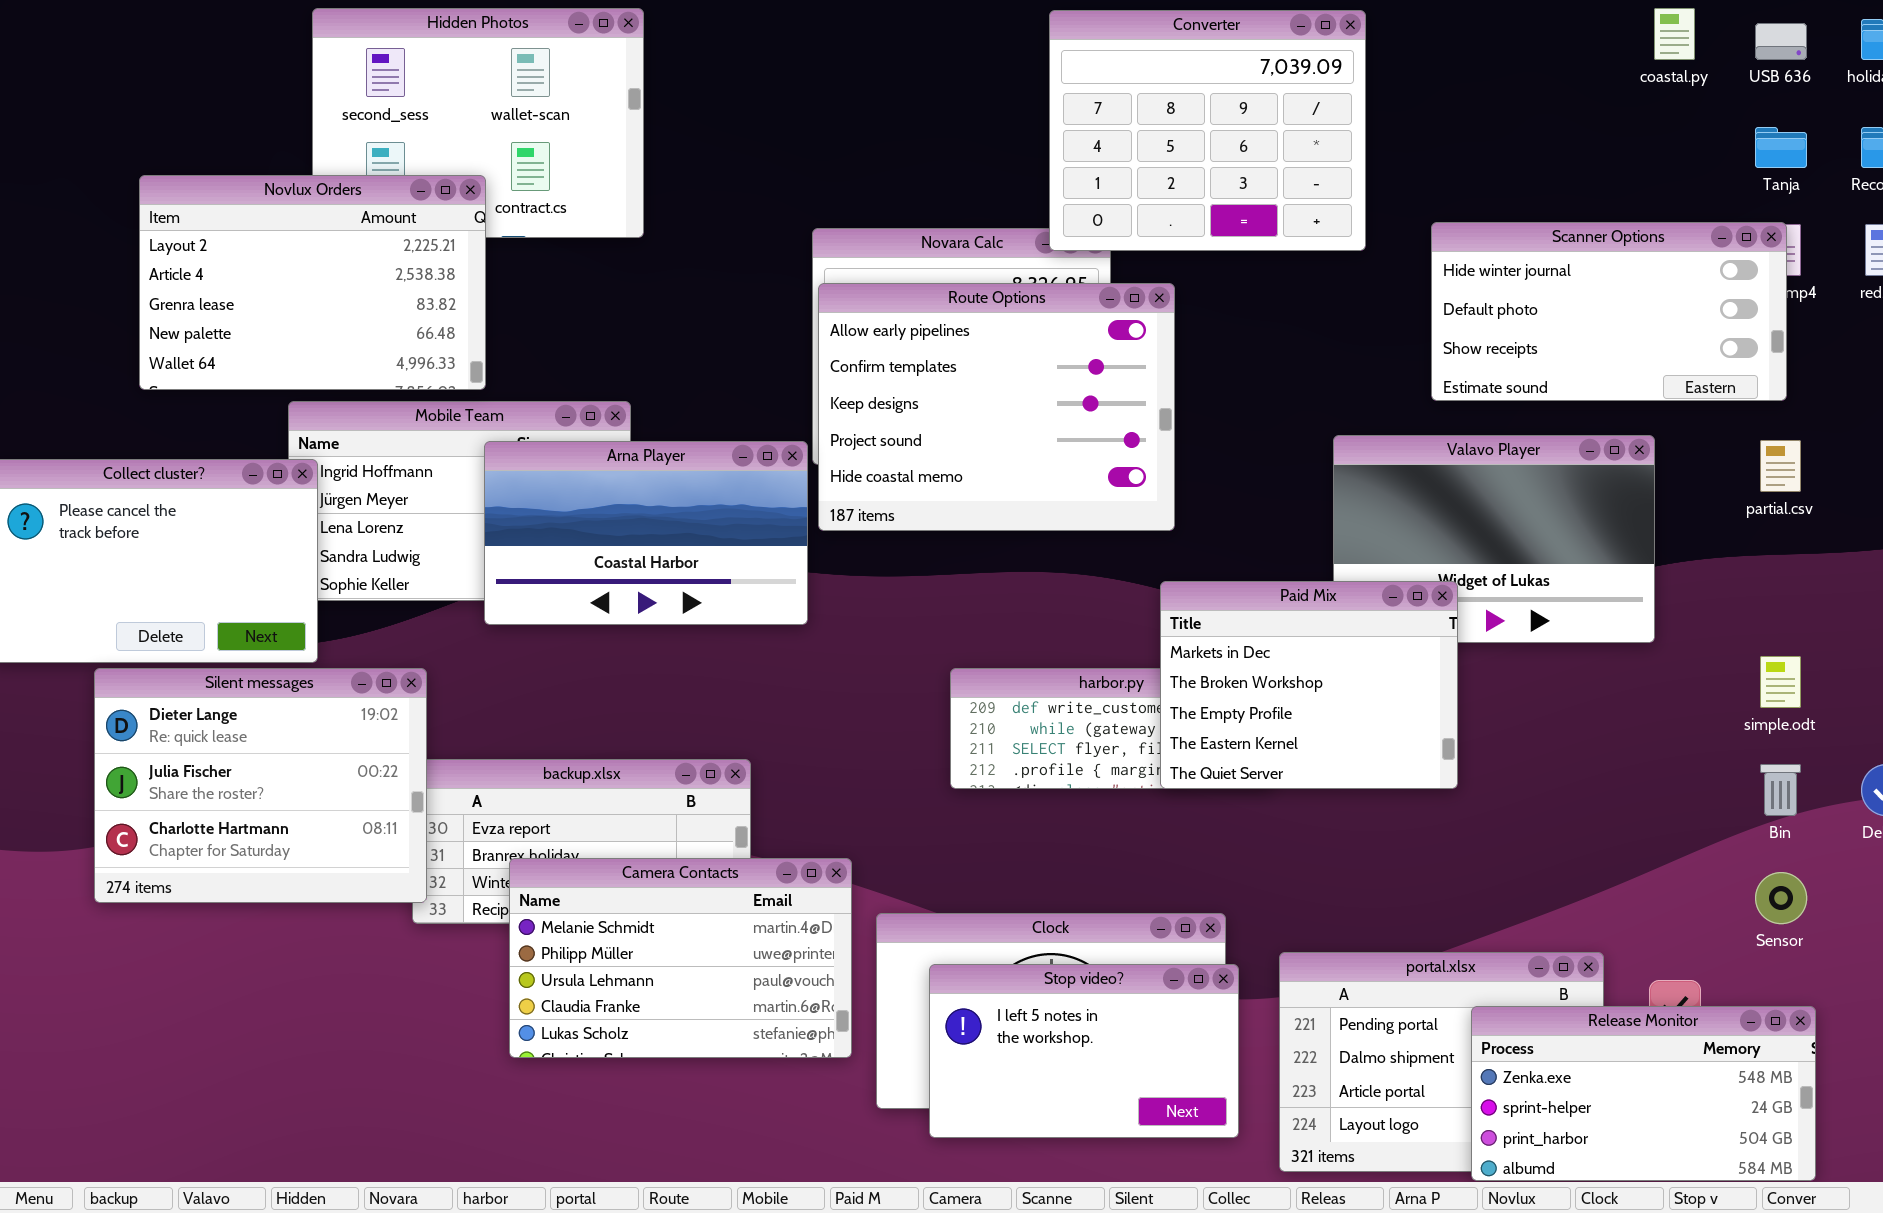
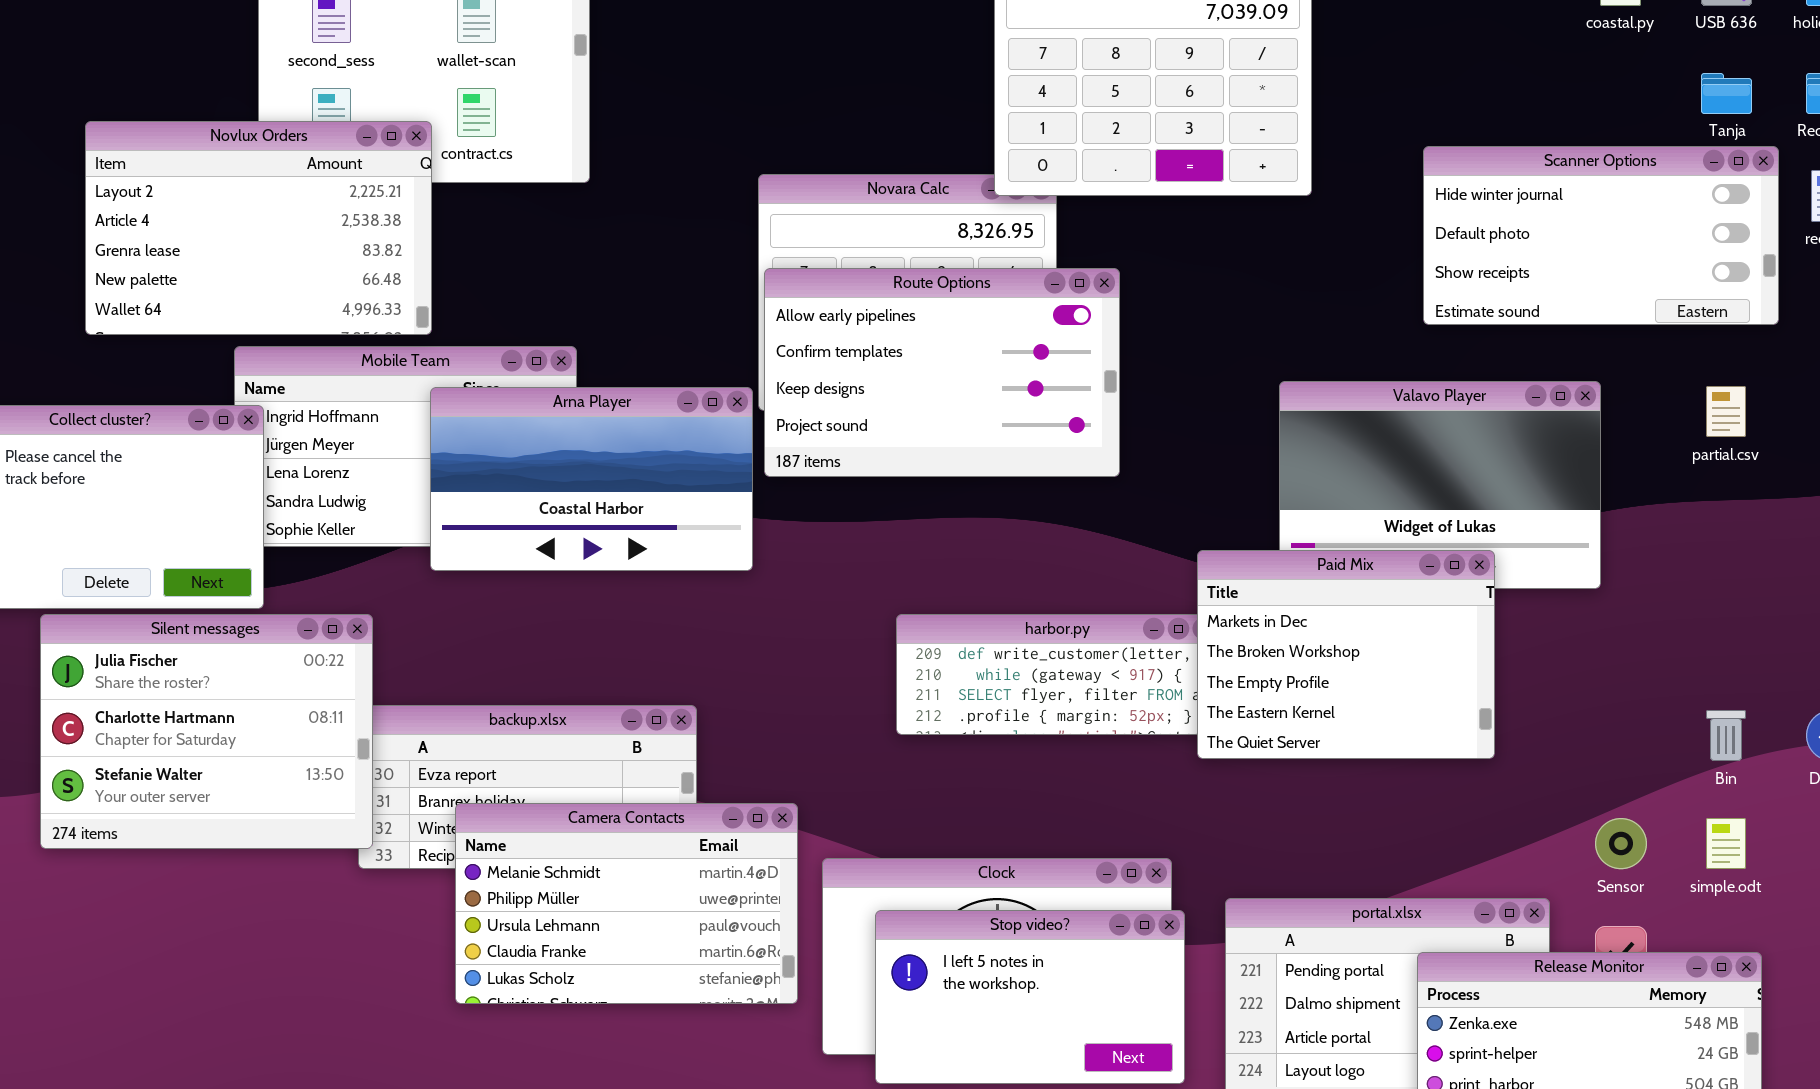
Scanner Options: [1431,222,1787,401] -> [1423,146,1779,325], moved
Route Options: [818,283,1175,531] -> [764,268,1120,477], resized
Paid Mix: [1160,581,1458,789] -> [1197,550,1495,759], moved
simple.odt: [1760,656,1801,708] -> [1706,818,1746,869], moved
Silent messages: [94,668,427,903] -> [40,614,373,849], scrolled down 1 row
Sensor: [1755,872,1807,924] -> [1595,818,1647,869], moved

